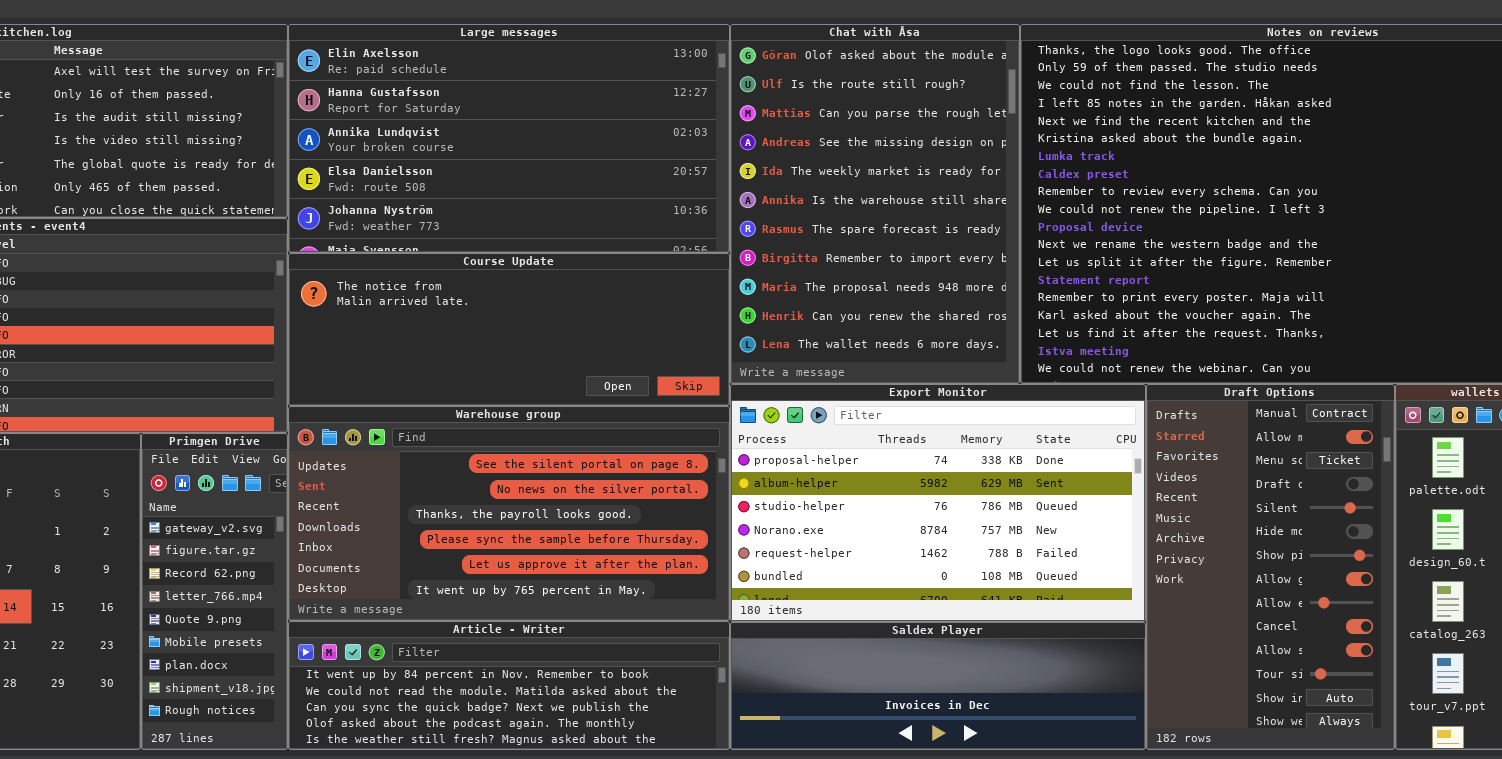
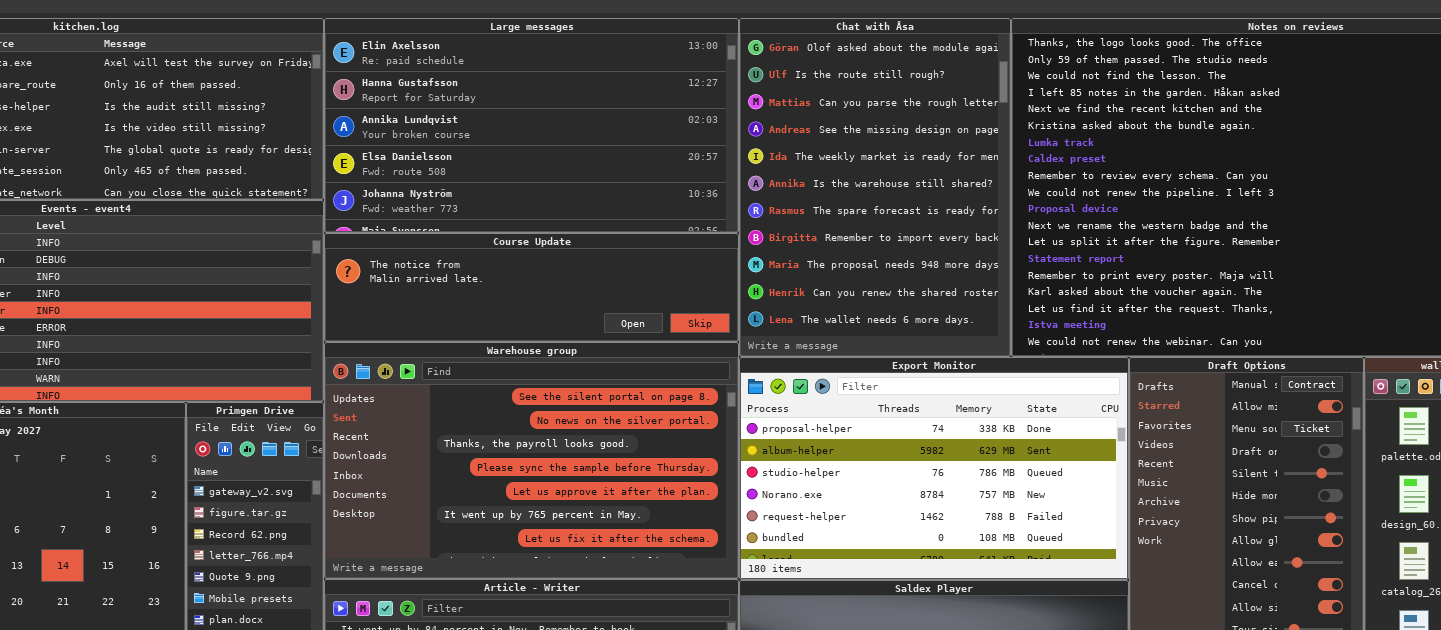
Course Update: [288,253,730,406] -> [324,233,739,342], resized
Warehouse group: [288,406,730,621] -> [324,342,739,579], resized

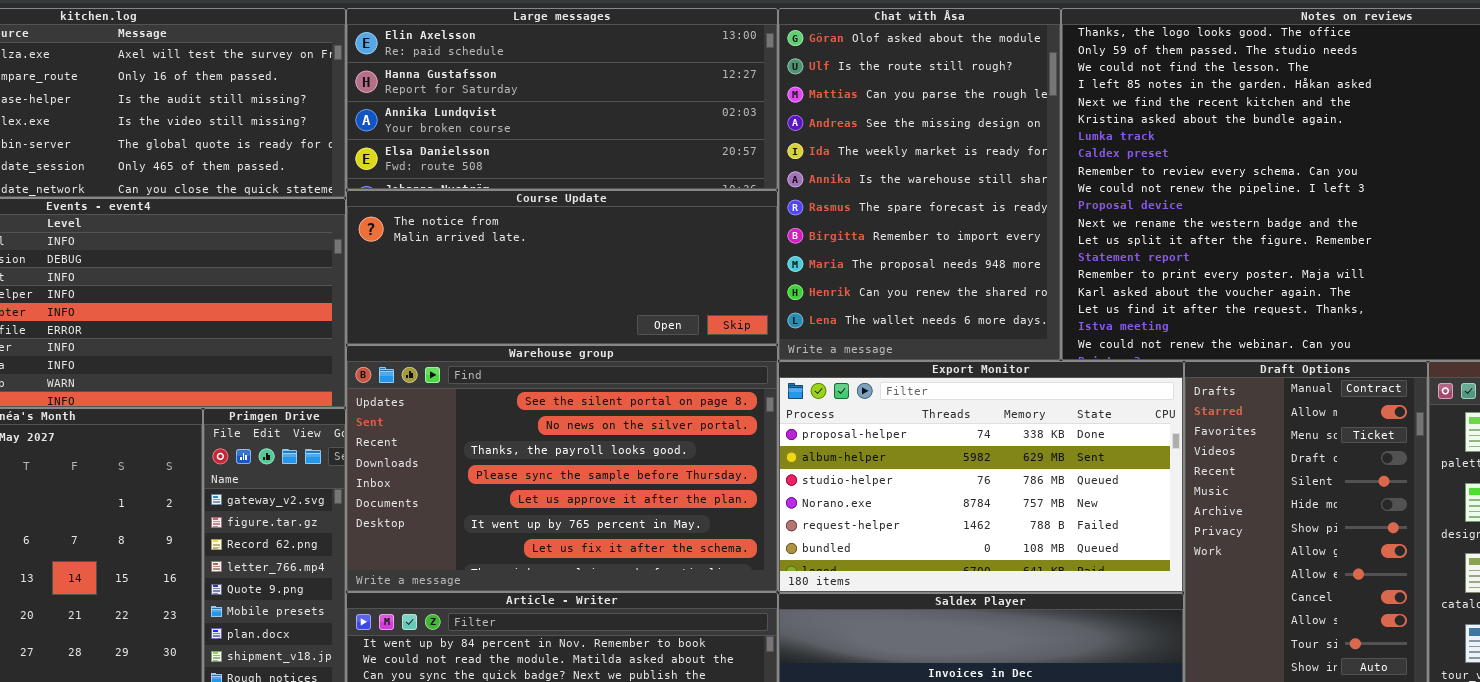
Large messages: [324,18,739,233] -> [346,8,778,190], resized
Course Update: [324,233,739,342] -> [346,190,778,345], resized

